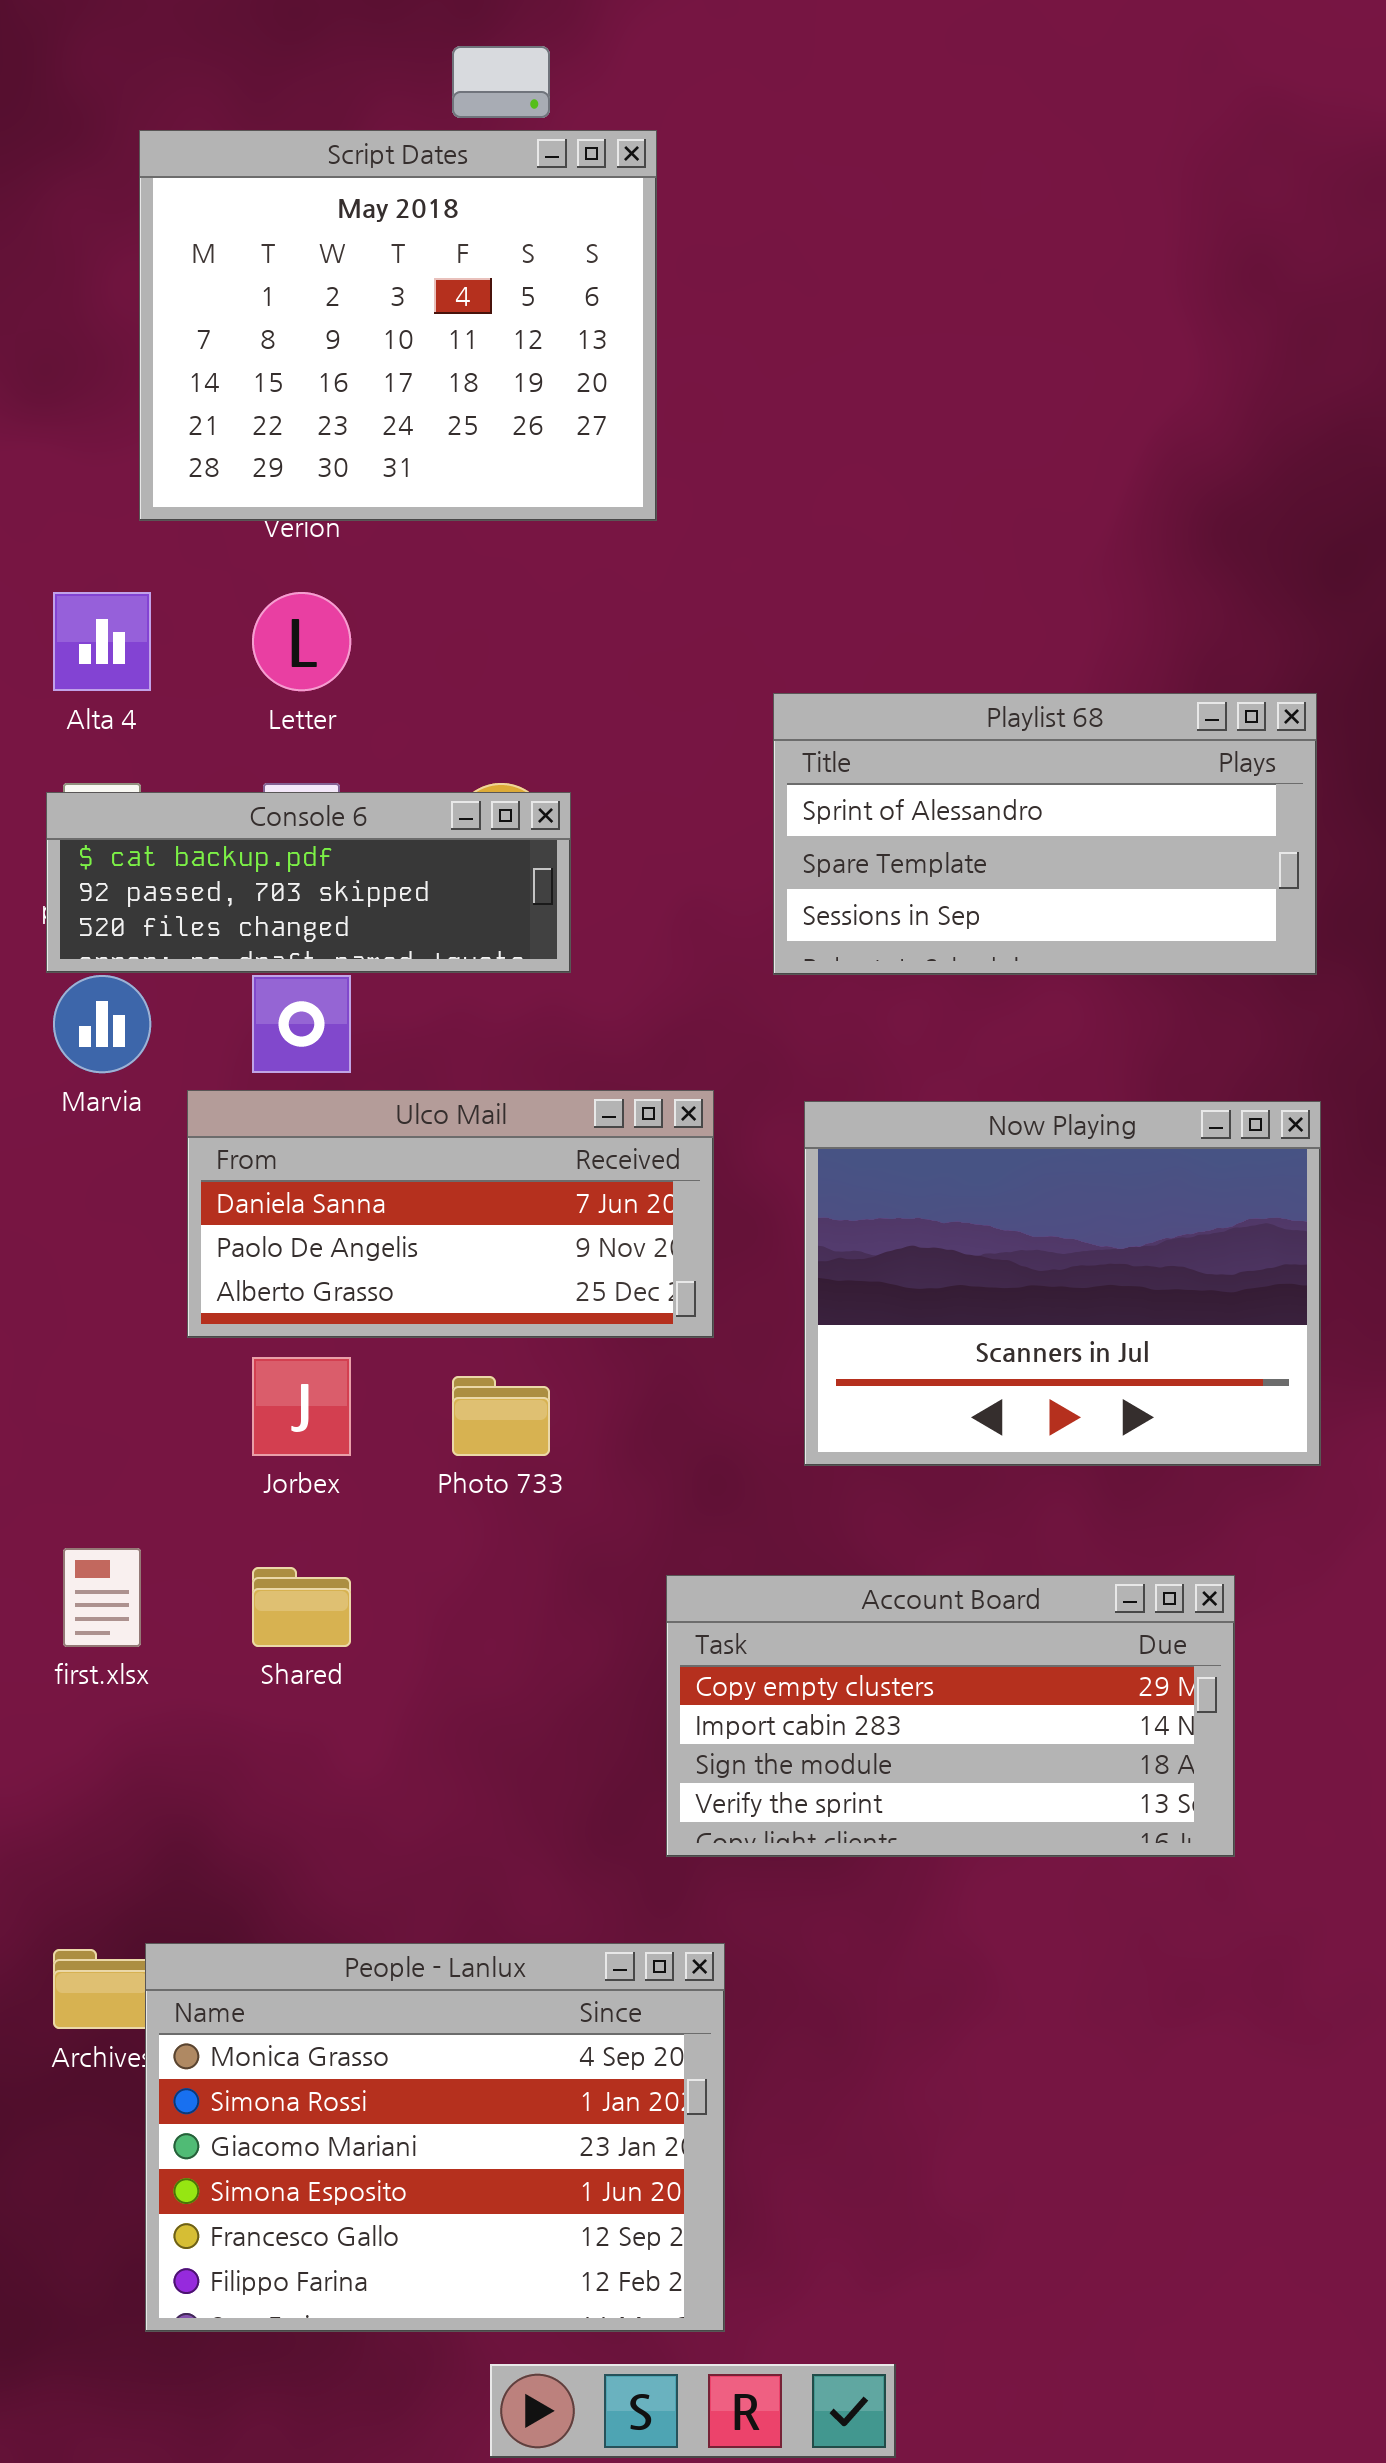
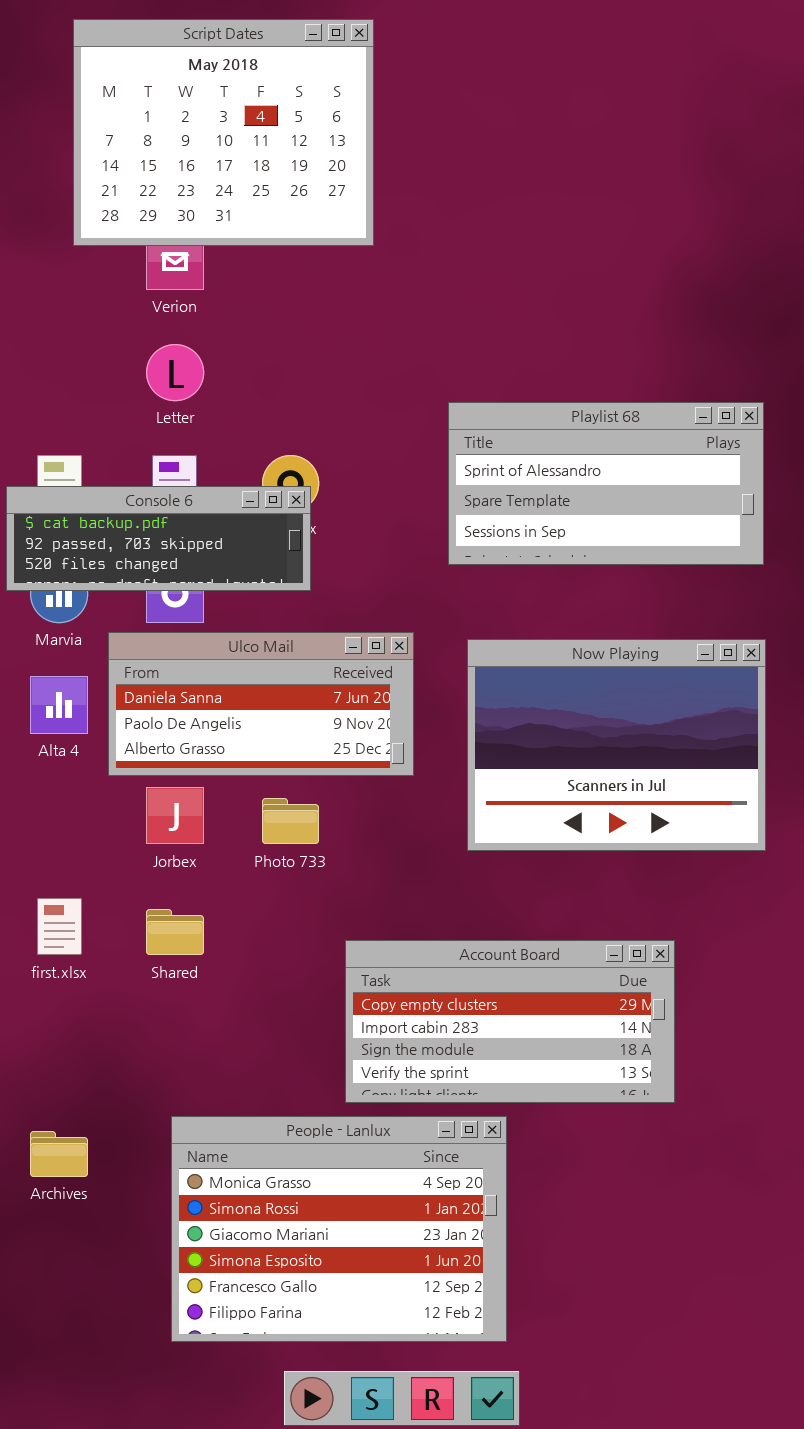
Script Dates: [139,130,657,521] -> [73,19,374,246], moved
Alta 4: [53,592,151,691] -> [30,676,88,734], moved
Console 6: [46,792,571,973] -> [6,486,311,591], moved
Account Board: [666,1575,1235,1857] -> [345,940,675,1103], moved
People - Lanlux: [145,1943,725,2332] -> [171,1116,507,1342], moved

